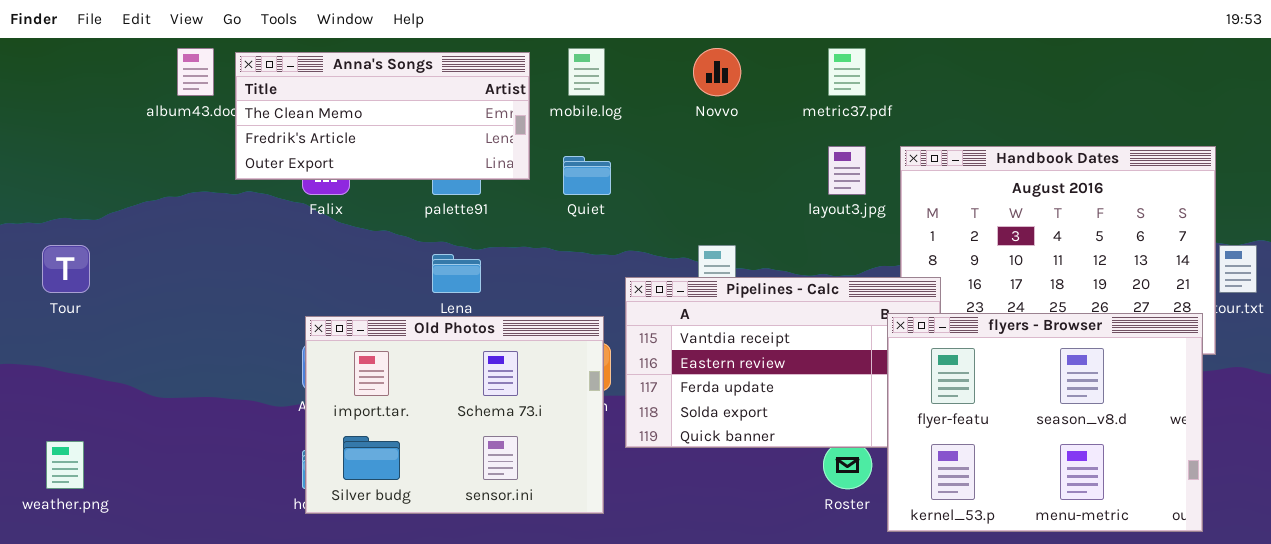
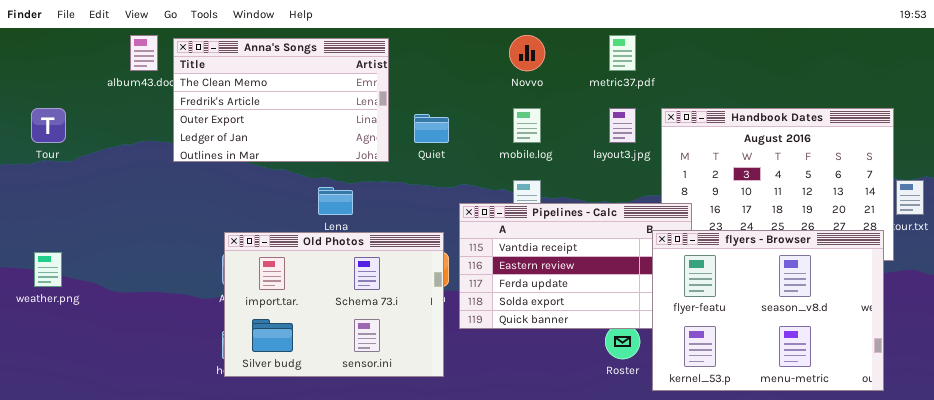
mobile.log: [568,48,605,96] -> [513,108,541,143], moved
Anna's Songs: [235,52,530,180] -> [173,38,389,162], resized
Tour: [42,245,90,293] -> [31,108,66,143], moved
weather.png: [46,441,84,489] -> [34,252,62,287], moved

